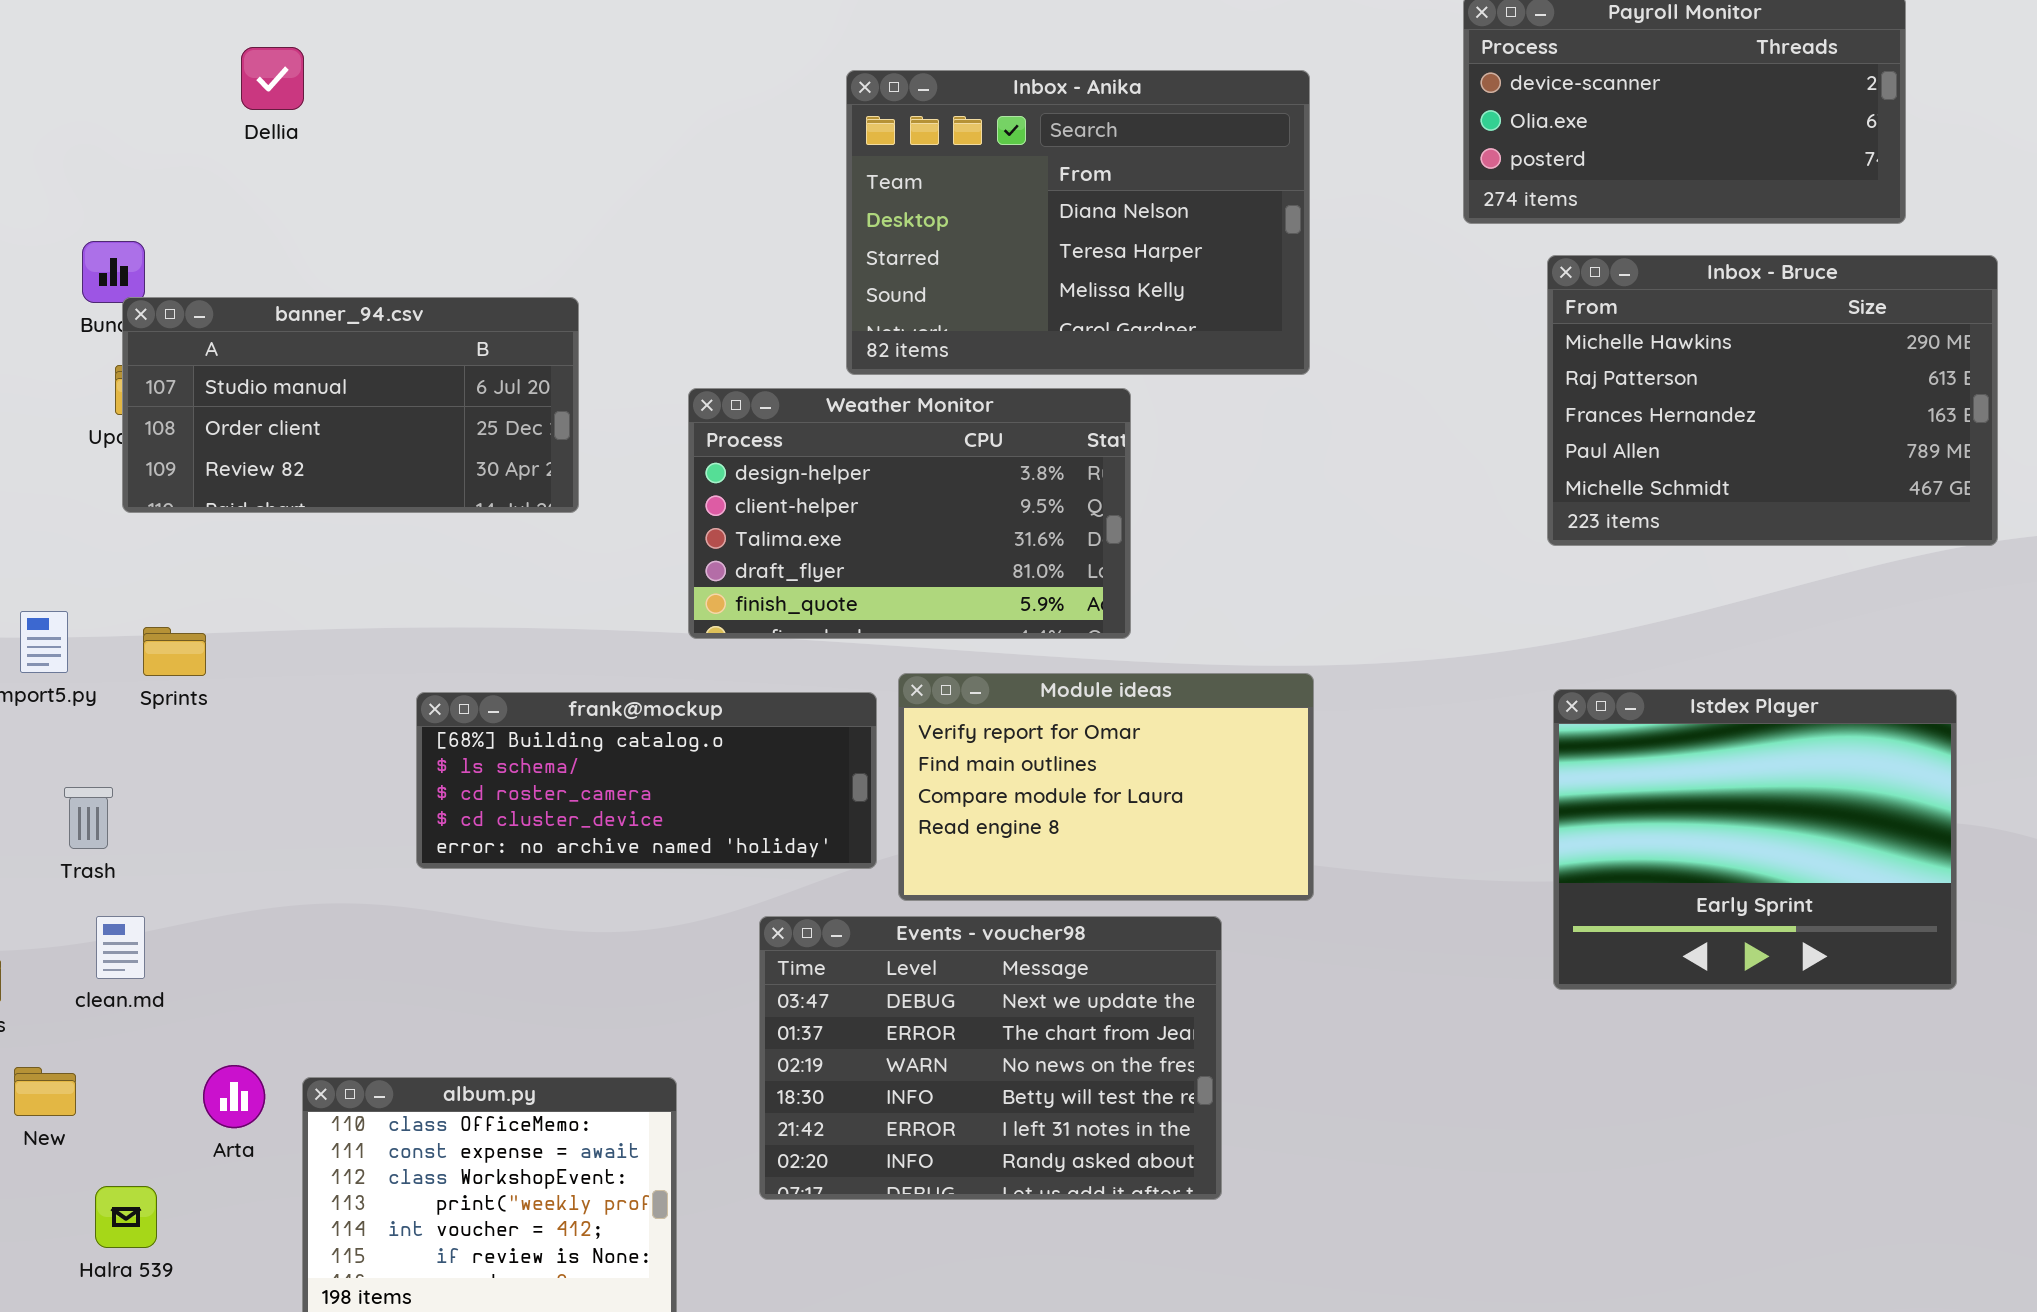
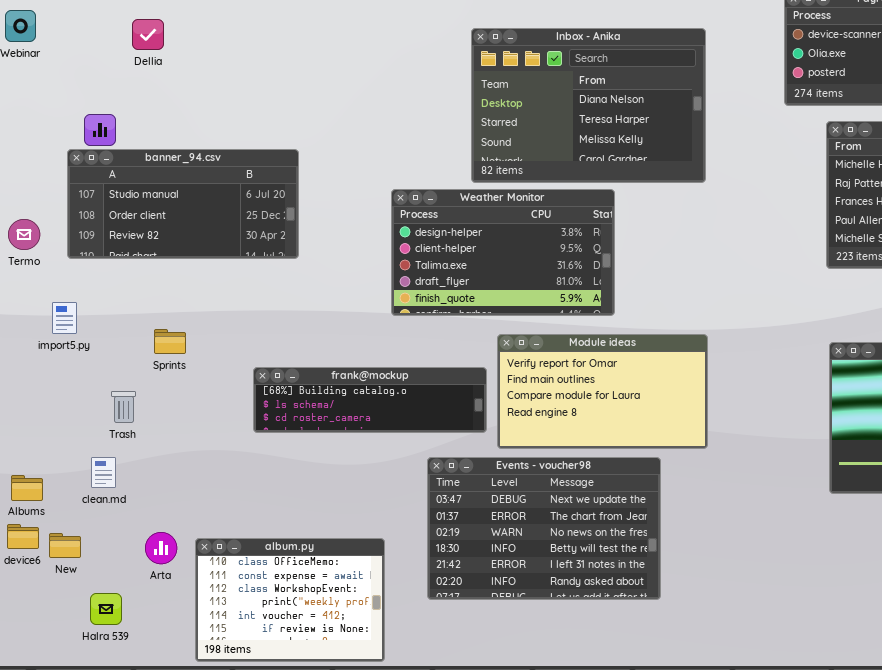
Dellia: [241,47,304,110] -> [132,19,164,50], moved
banner_94.csv: [122,297,579,513] -> [67,149,299,259], moved
Sprints: [143,627,206,676] -> [154,329,186,354], moved
frank@mockup: [416,692,877,869] -> [253,367,487,433], resized
Trash: [64,787,113,849] -> [111,391,136,423], moved

